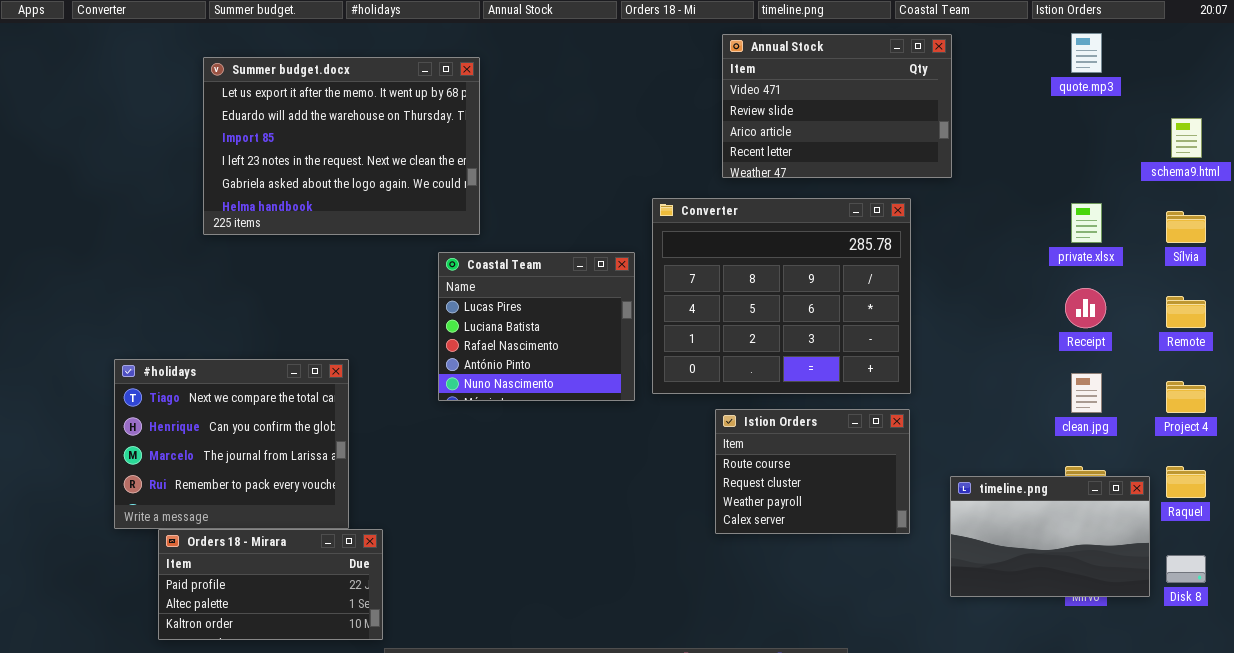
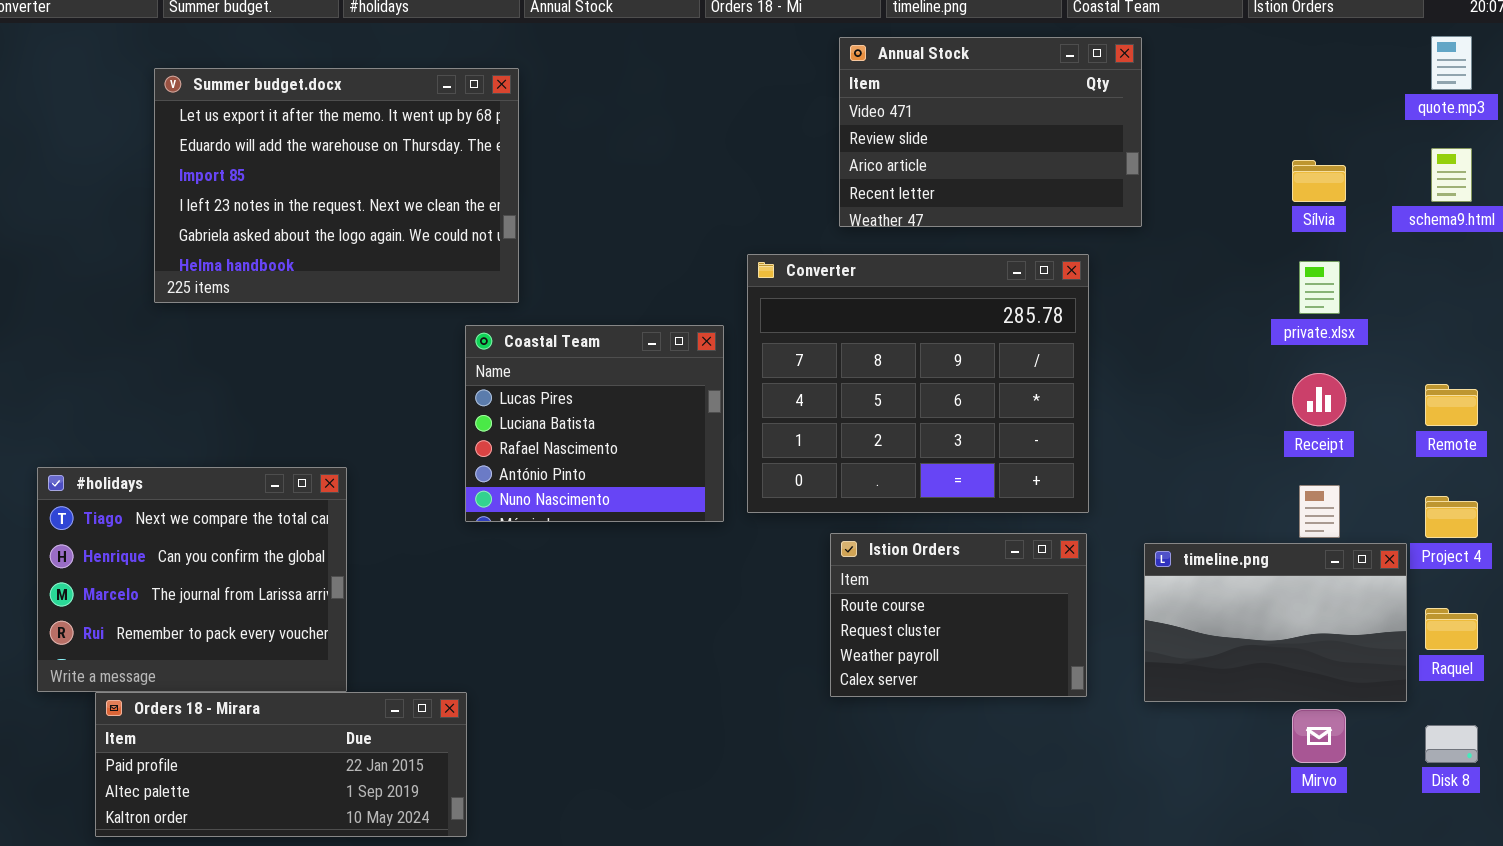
quote.mp3: [1071,33,1102,73] -> [1431,36,1472,90], moved
Sílvia: [1166,211,1206,243] -> [1292,160,1346,202], moved
timeline.png: [950,476,1150,597] -> [1144,543,1407,702], moved
Orders 18 - Mirara: [158,529,383,640] -> [95,692,467,837], resized

